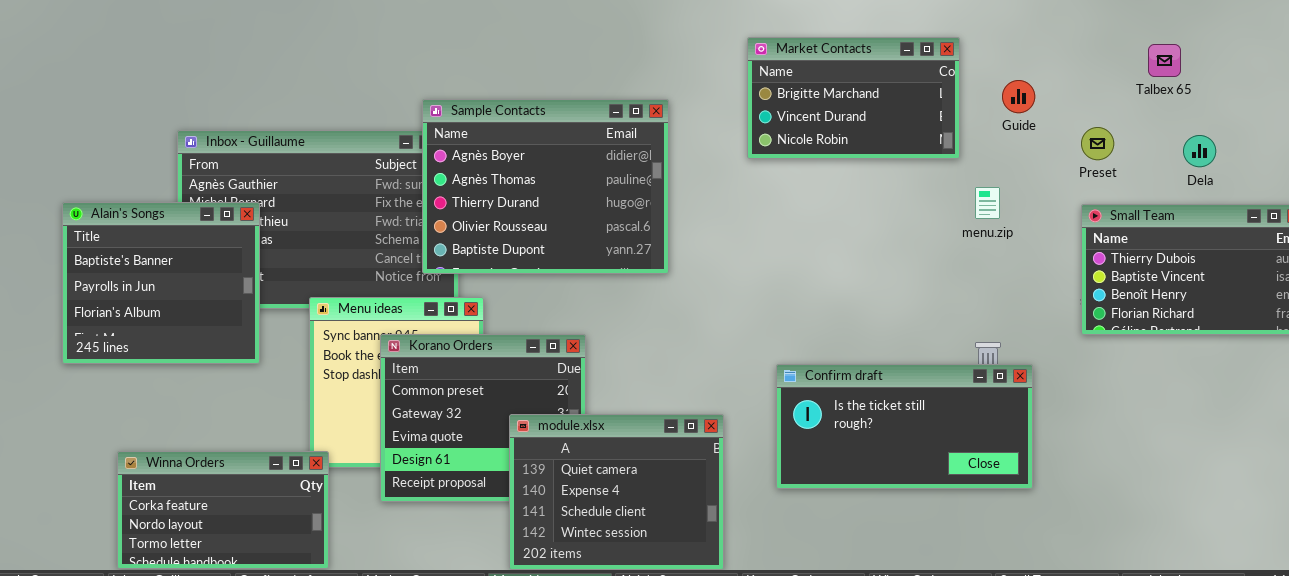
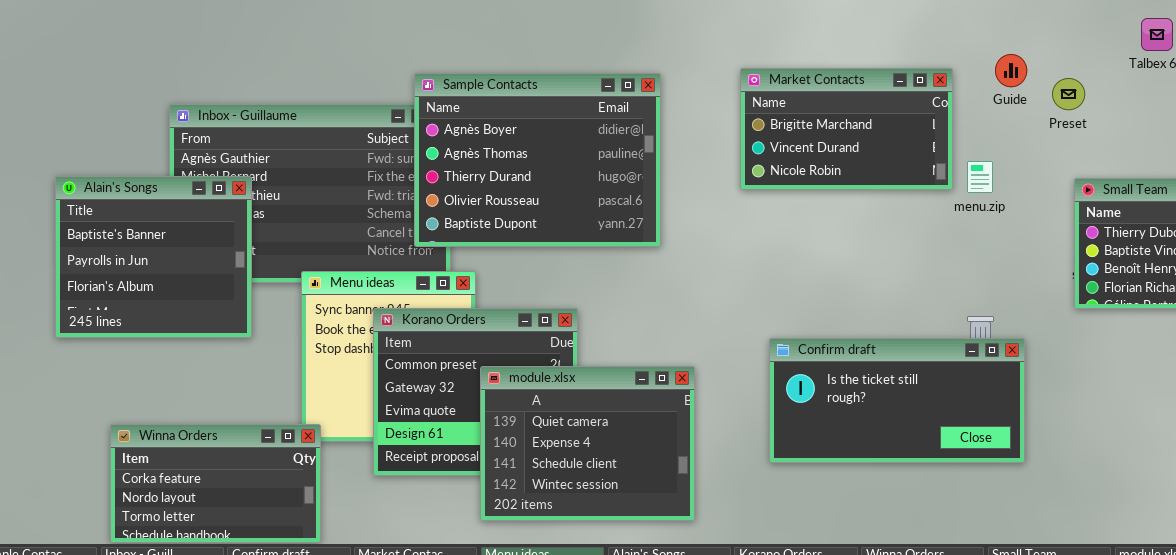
Market Contacts: [747,37,960,159] -> [740,68,953,190], moved
Preset: [1081,127,1114,160] -> [1052,78,1085,110], moved
module.xlsx: [509,414,724,570] -> [480,366,695,521], moved

